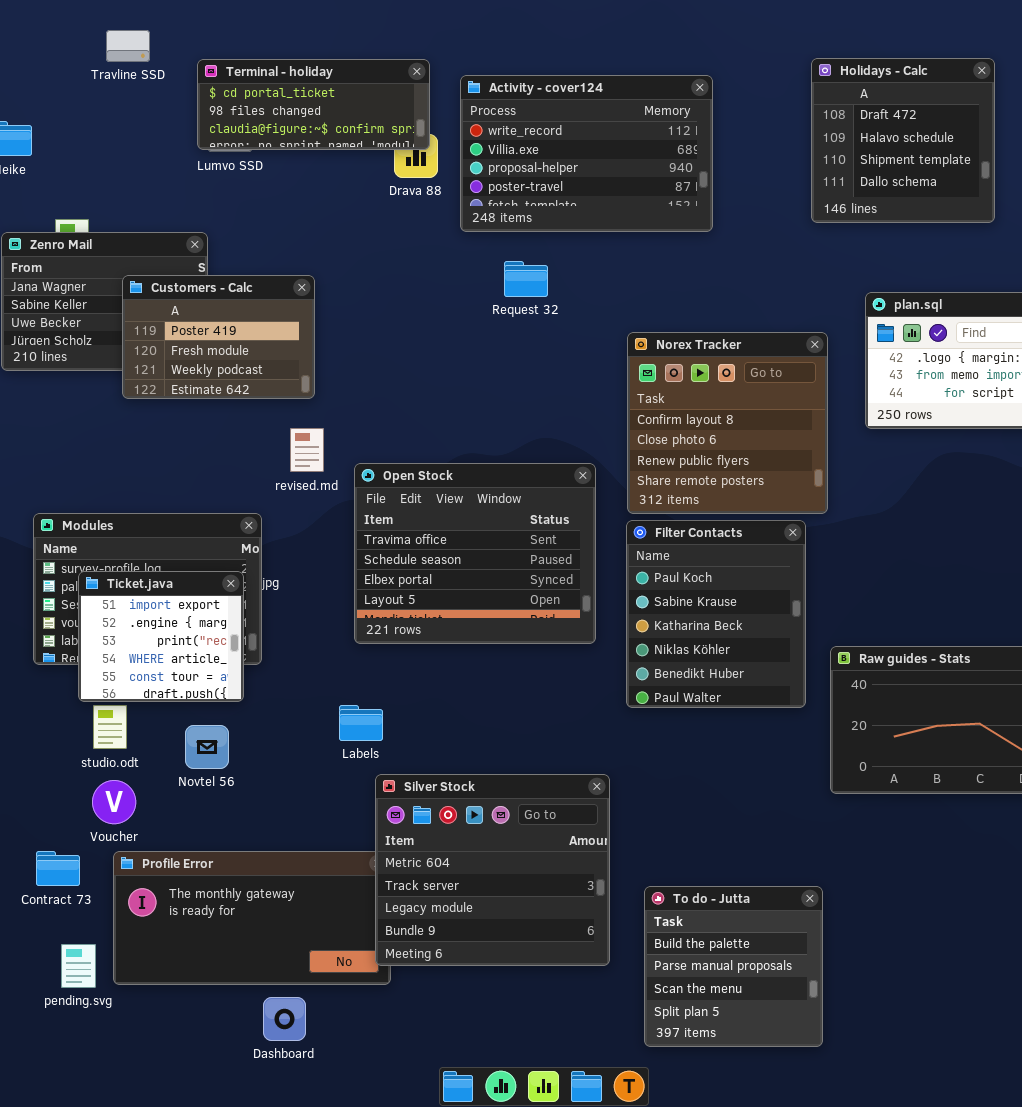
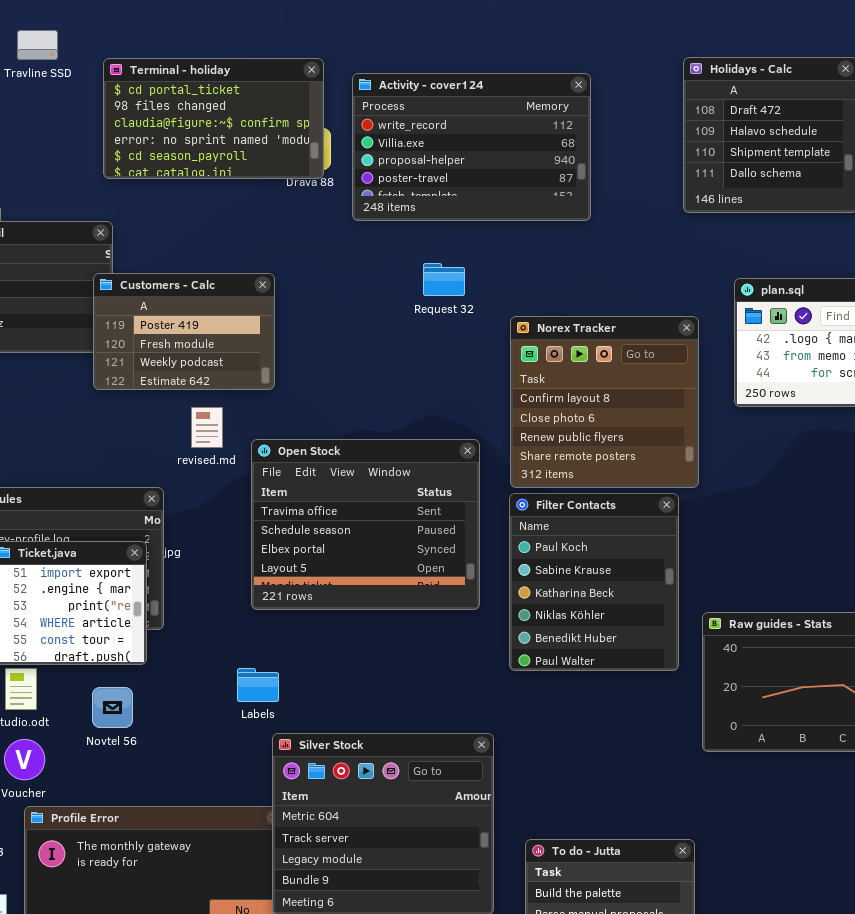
Terminal - holiday: [197,59,430,150] -> [103,58,324,179], resized
Request 32: [504,261,548,297] -> [423,263,465,296], moved
Customers - Calc: [122,275,315,399] -> [93,273,275,390], moved

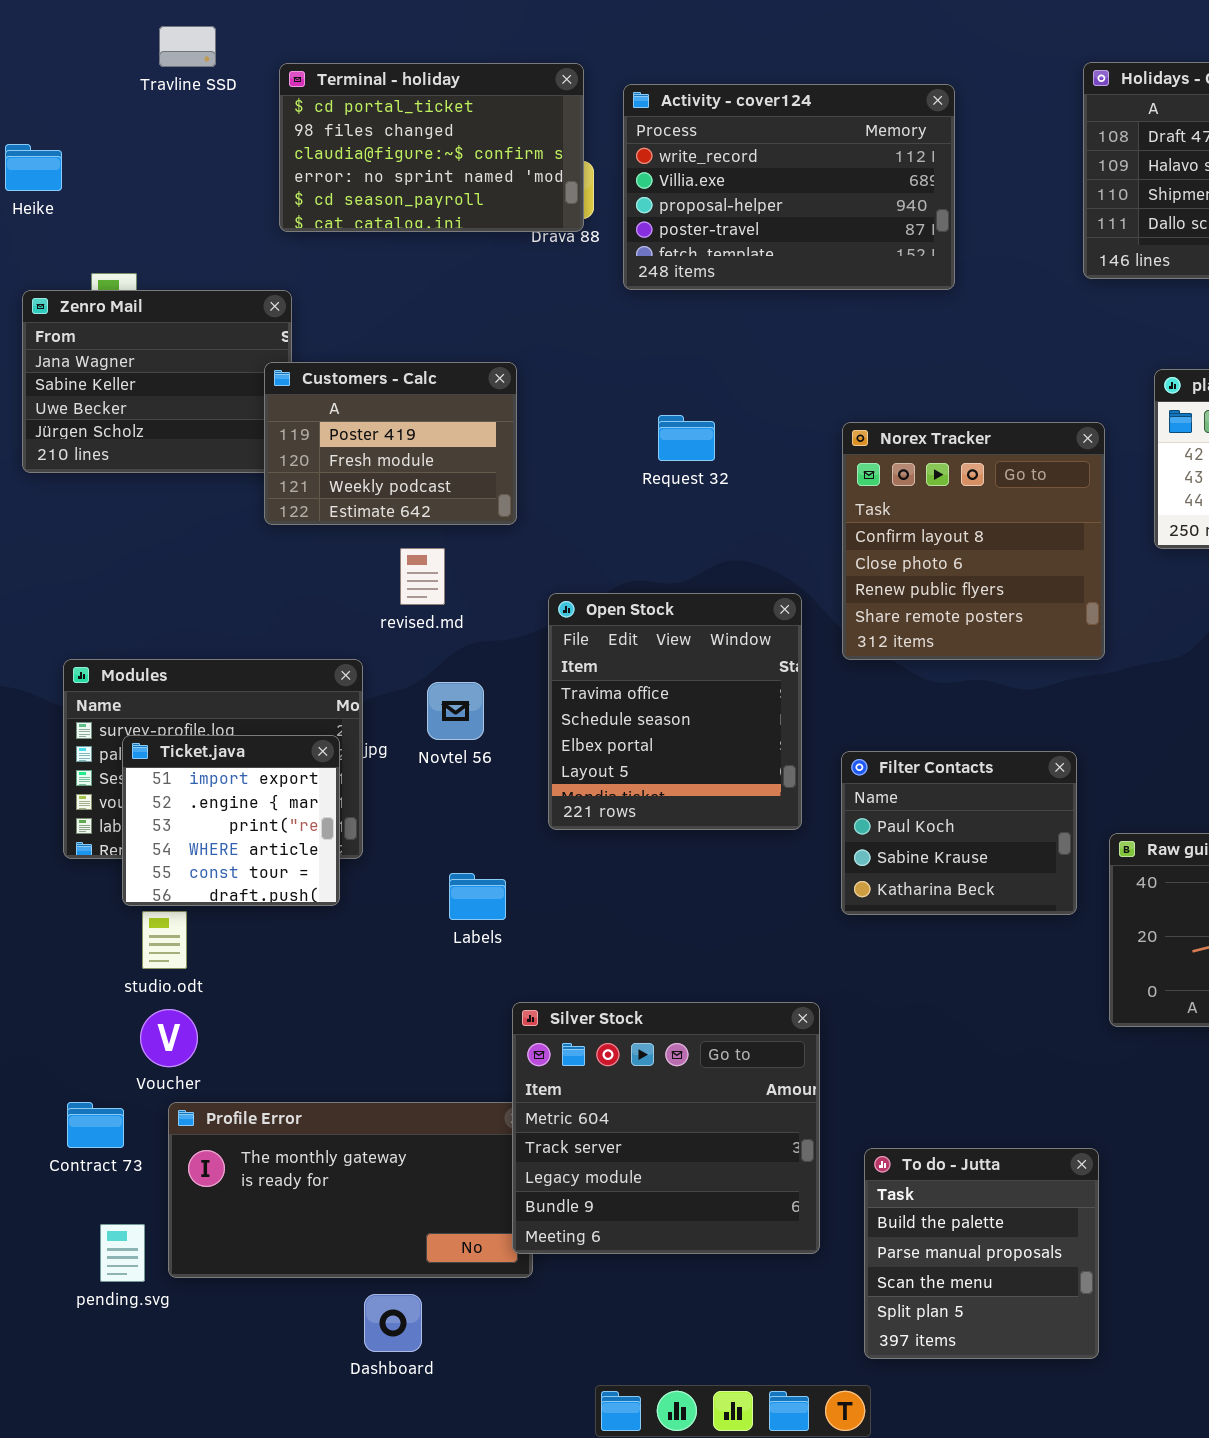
Request 32: [423,263,465,296] -> [658,415,715,461], moved
Open Stock: [251,439,480,610] -> [548,593,802,830], resized
Filter Contacts: [509,493,679,671] -> [841,751,1077,915], resized
Labels: [237,668,279,702] -> [449,873,506,920], moved
Novtel 56: [92,687,133,728] -> [427,682,484,740], moved

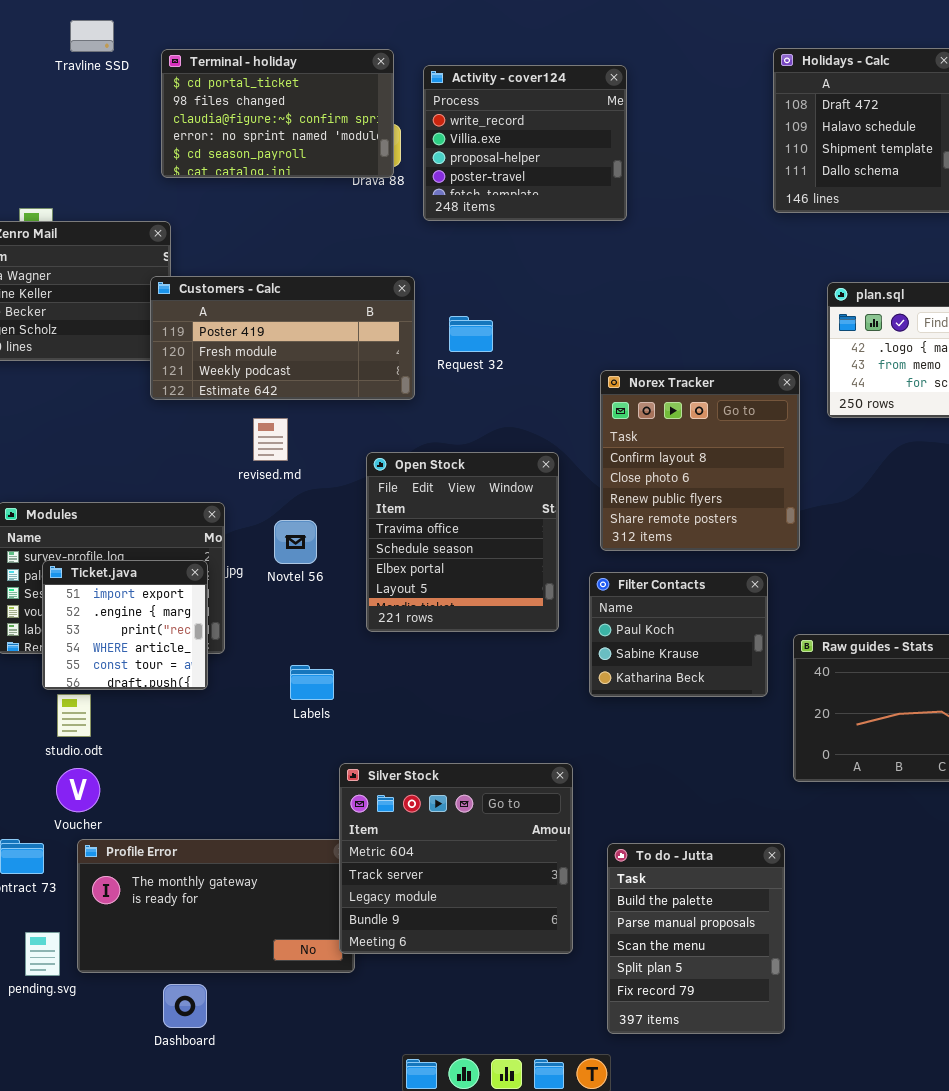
Activity - cover124: [623,84,955,290] -> [423,65,627,221], resized
Customers - Calc: [264,362,517,525] -> [150,276,415,400], resized
Norex Tracker: [842,422,1105,660] -> [600,370,800,551], moved
To do - Jutta: [864,1148,1099,1359] -> [607,843,785,1034], resized
Dashboard: [364,1294,422,1352] -> [163,984,207,1028], moved

